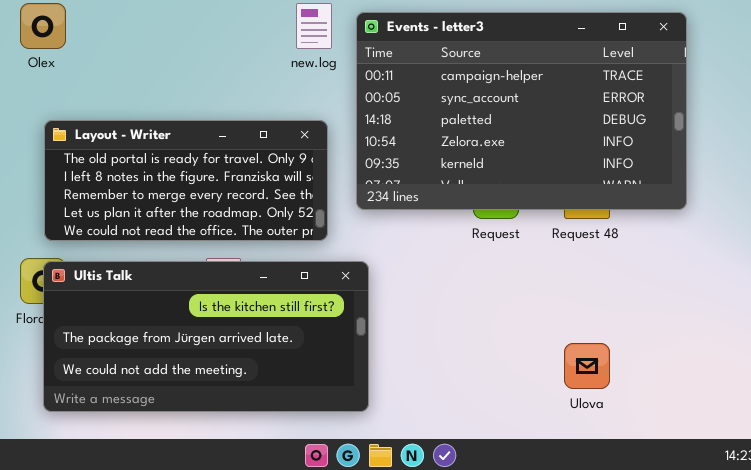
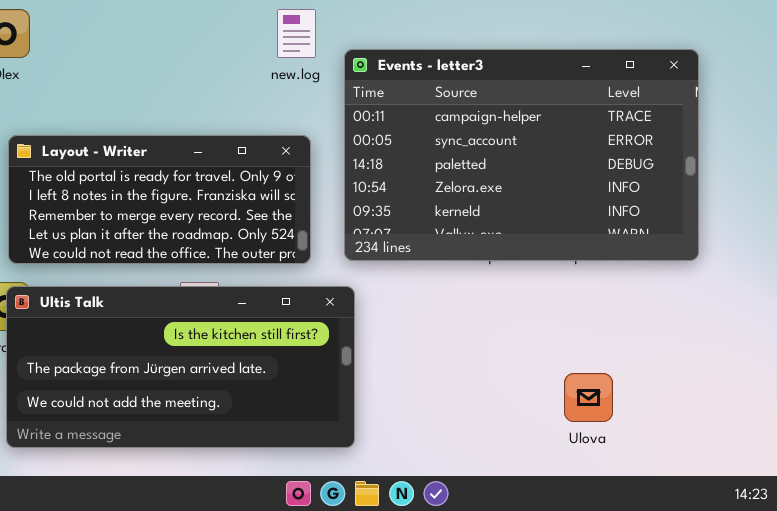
Events - letter3: [356,12,687,210] -> [344,49,699,261], moved

